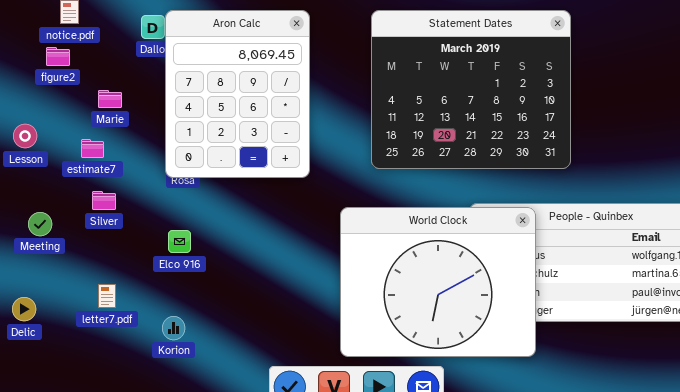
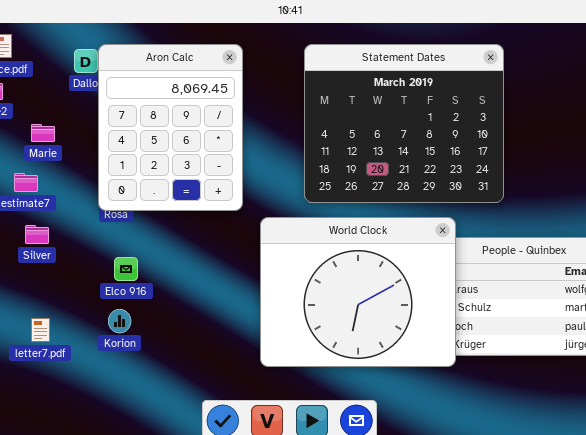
World Clock: [340,207,536,357] -> [260,217,456,367], moved
Elco 916: [168,230,191,253] -> [114,257,138,281], moved
Korion: [162,316,185,340] -> [108,309,131,333], moved

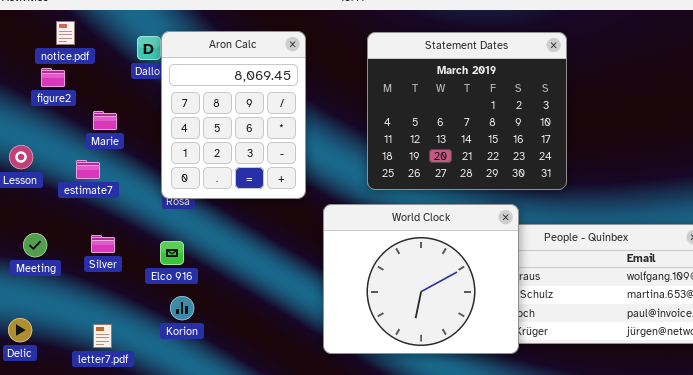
Silver: [25,225,49,244] -> [91,235,115,253], moved
Elco 916: [114,257,138,281] -> [160,241,184,265], moved
letter7.pdf: [31,318,50,342] -> [93,324,112,348], moved

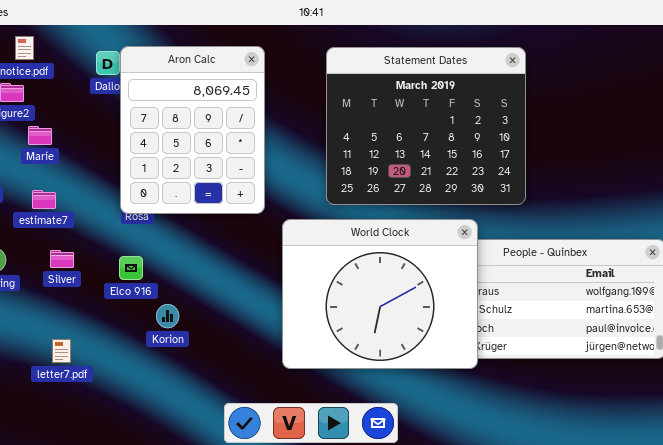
Marie: [93,111,117,130] -> [28,126,52,145], moved
estimate7: [76,160,100,179] -> [32,190,56,209], moved
Korion: [170,296,194,320] -> [156,304,179,328], moved

